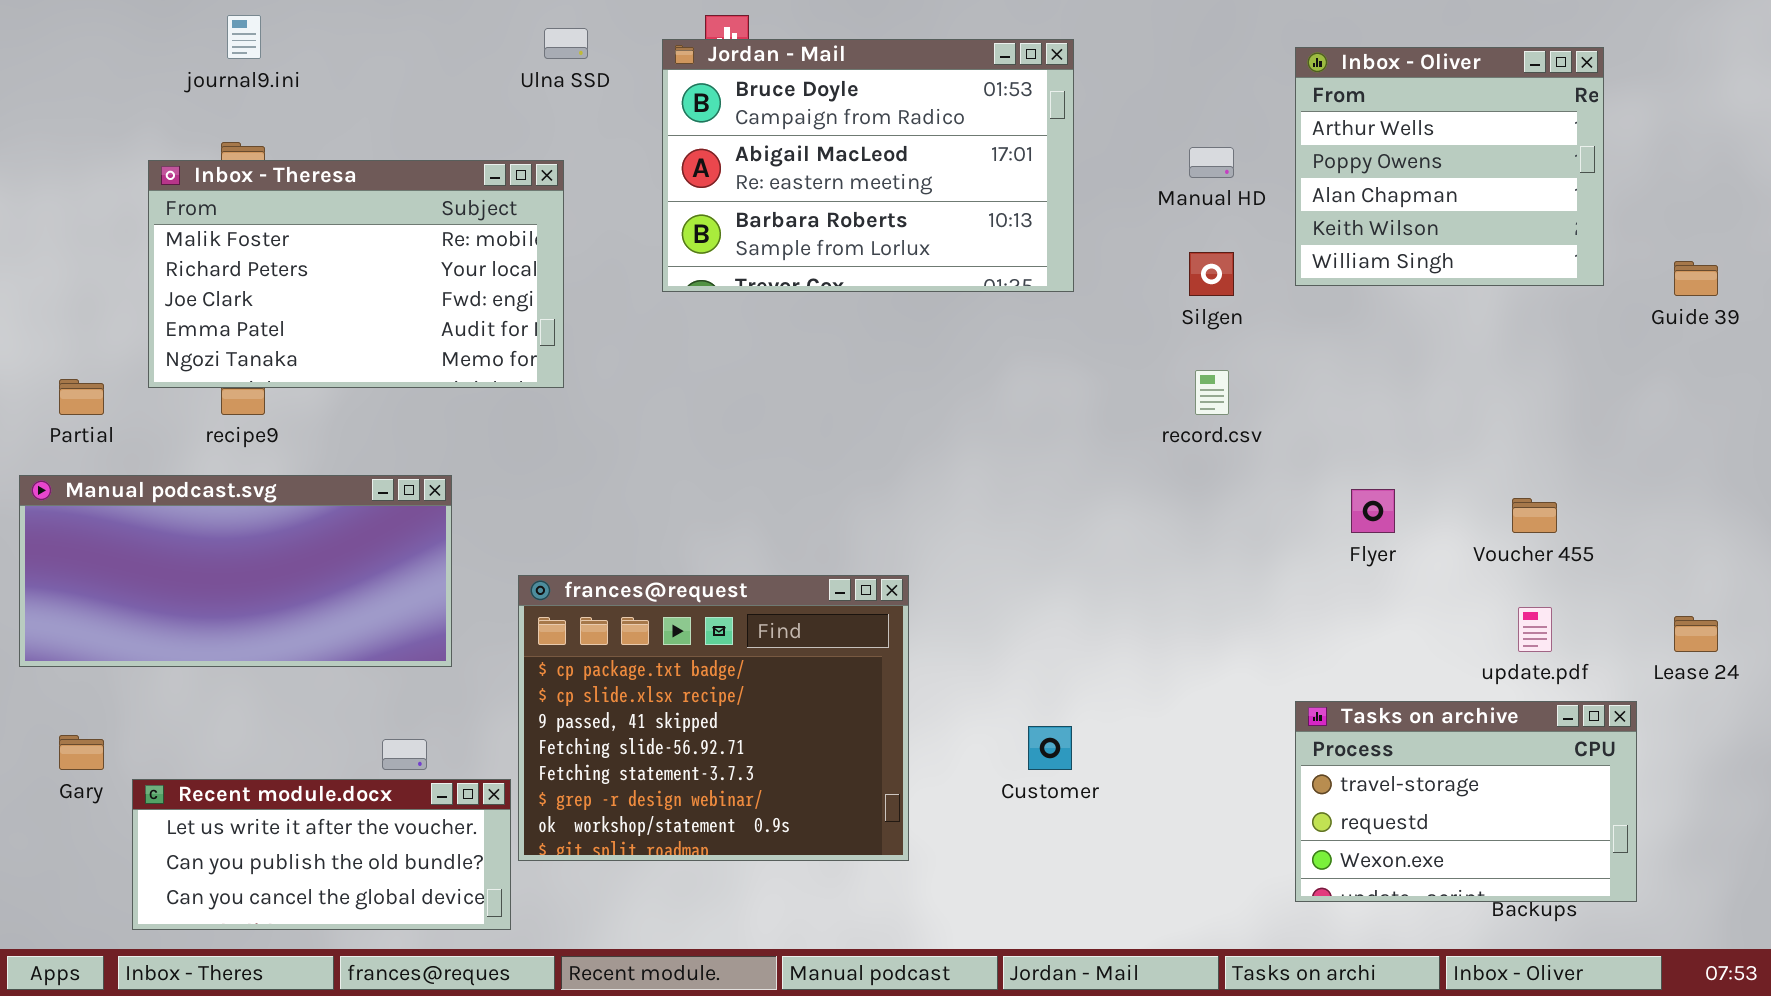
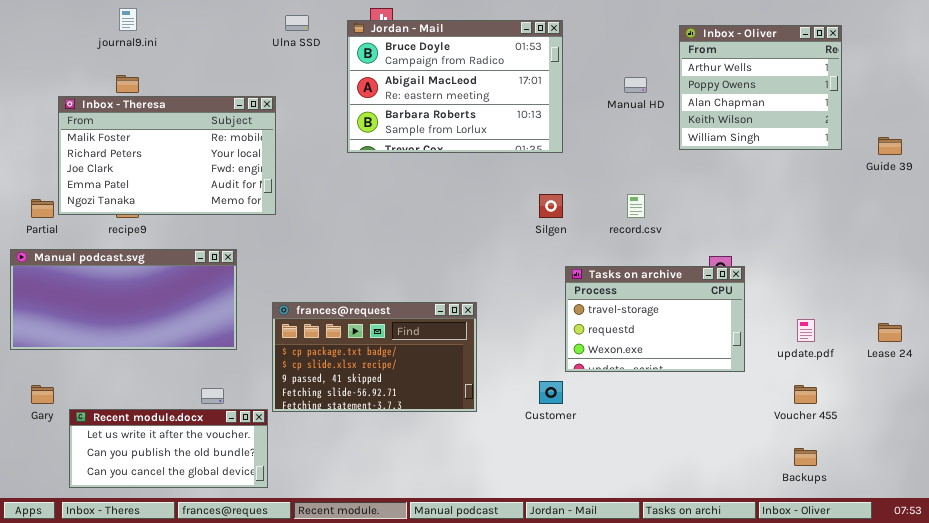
Inbox - Theresa: [148,160,564,388] -> [58,96,276,215], moved
Silgen: [1189,252,1234,296] -> [539,194,563,218], moved
Voucher 455: [1512,498,1557,533] -> [794,385,817,404], moved
frances@request: [518,575,909,861] -> [272,302,477,412], resized
Tasks on archive: [1295,701,1637,902] -> [565,266,745,372], moved

